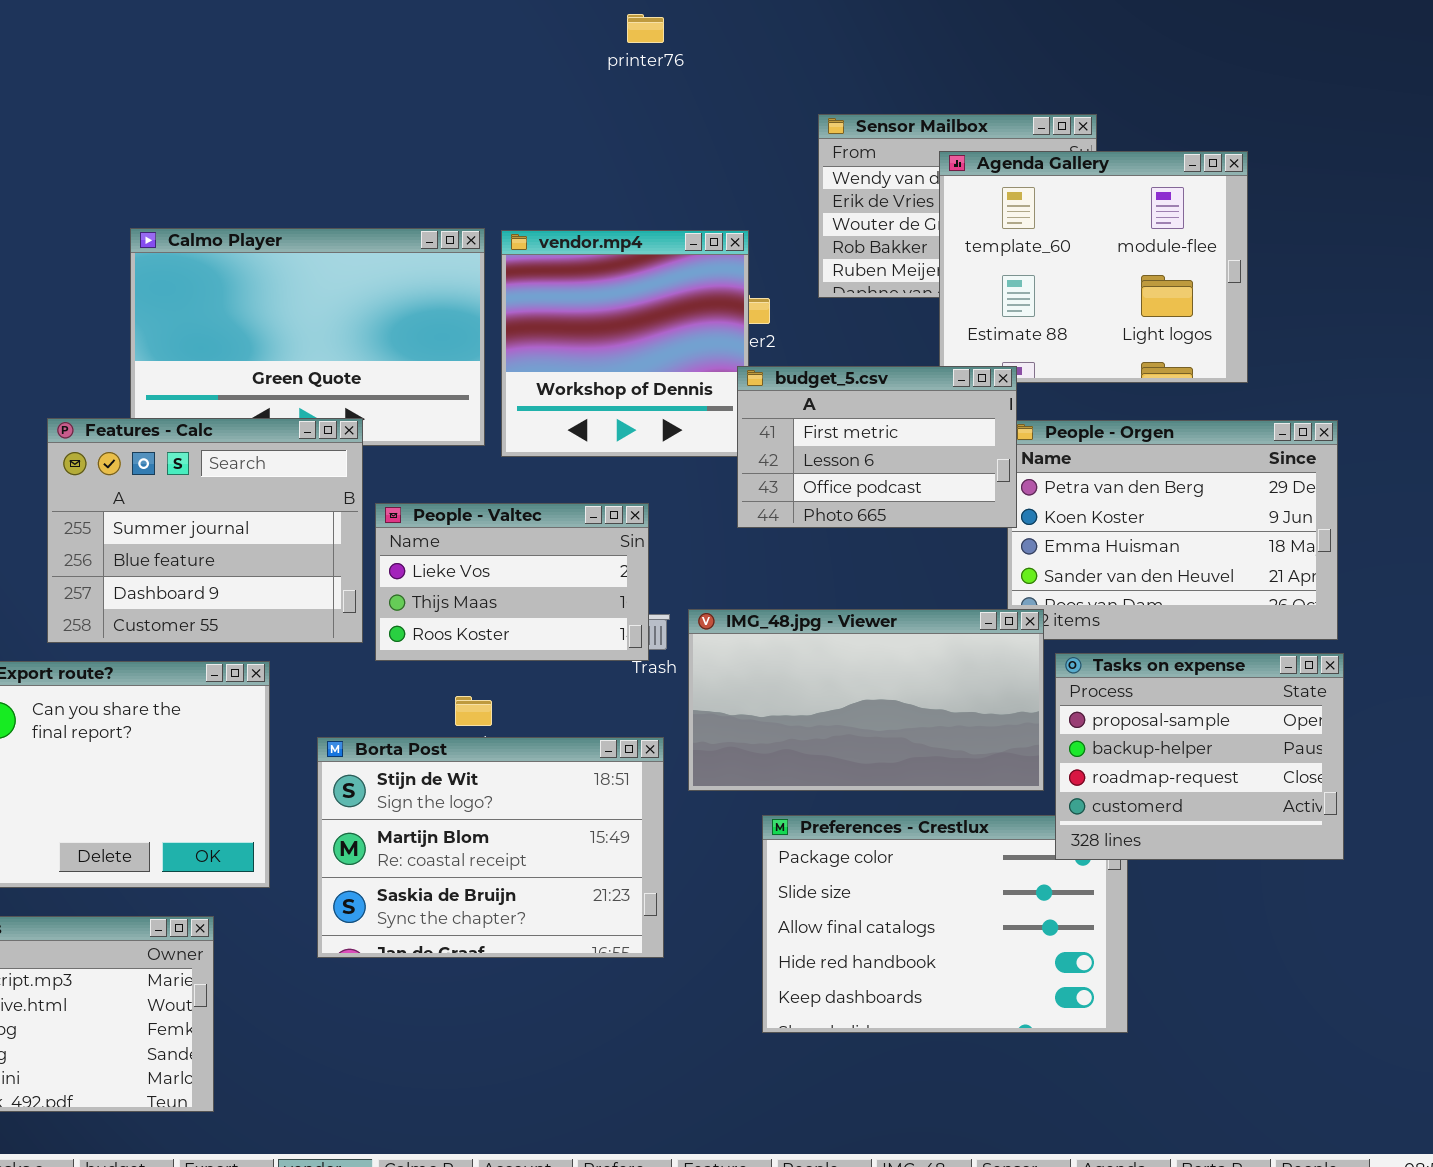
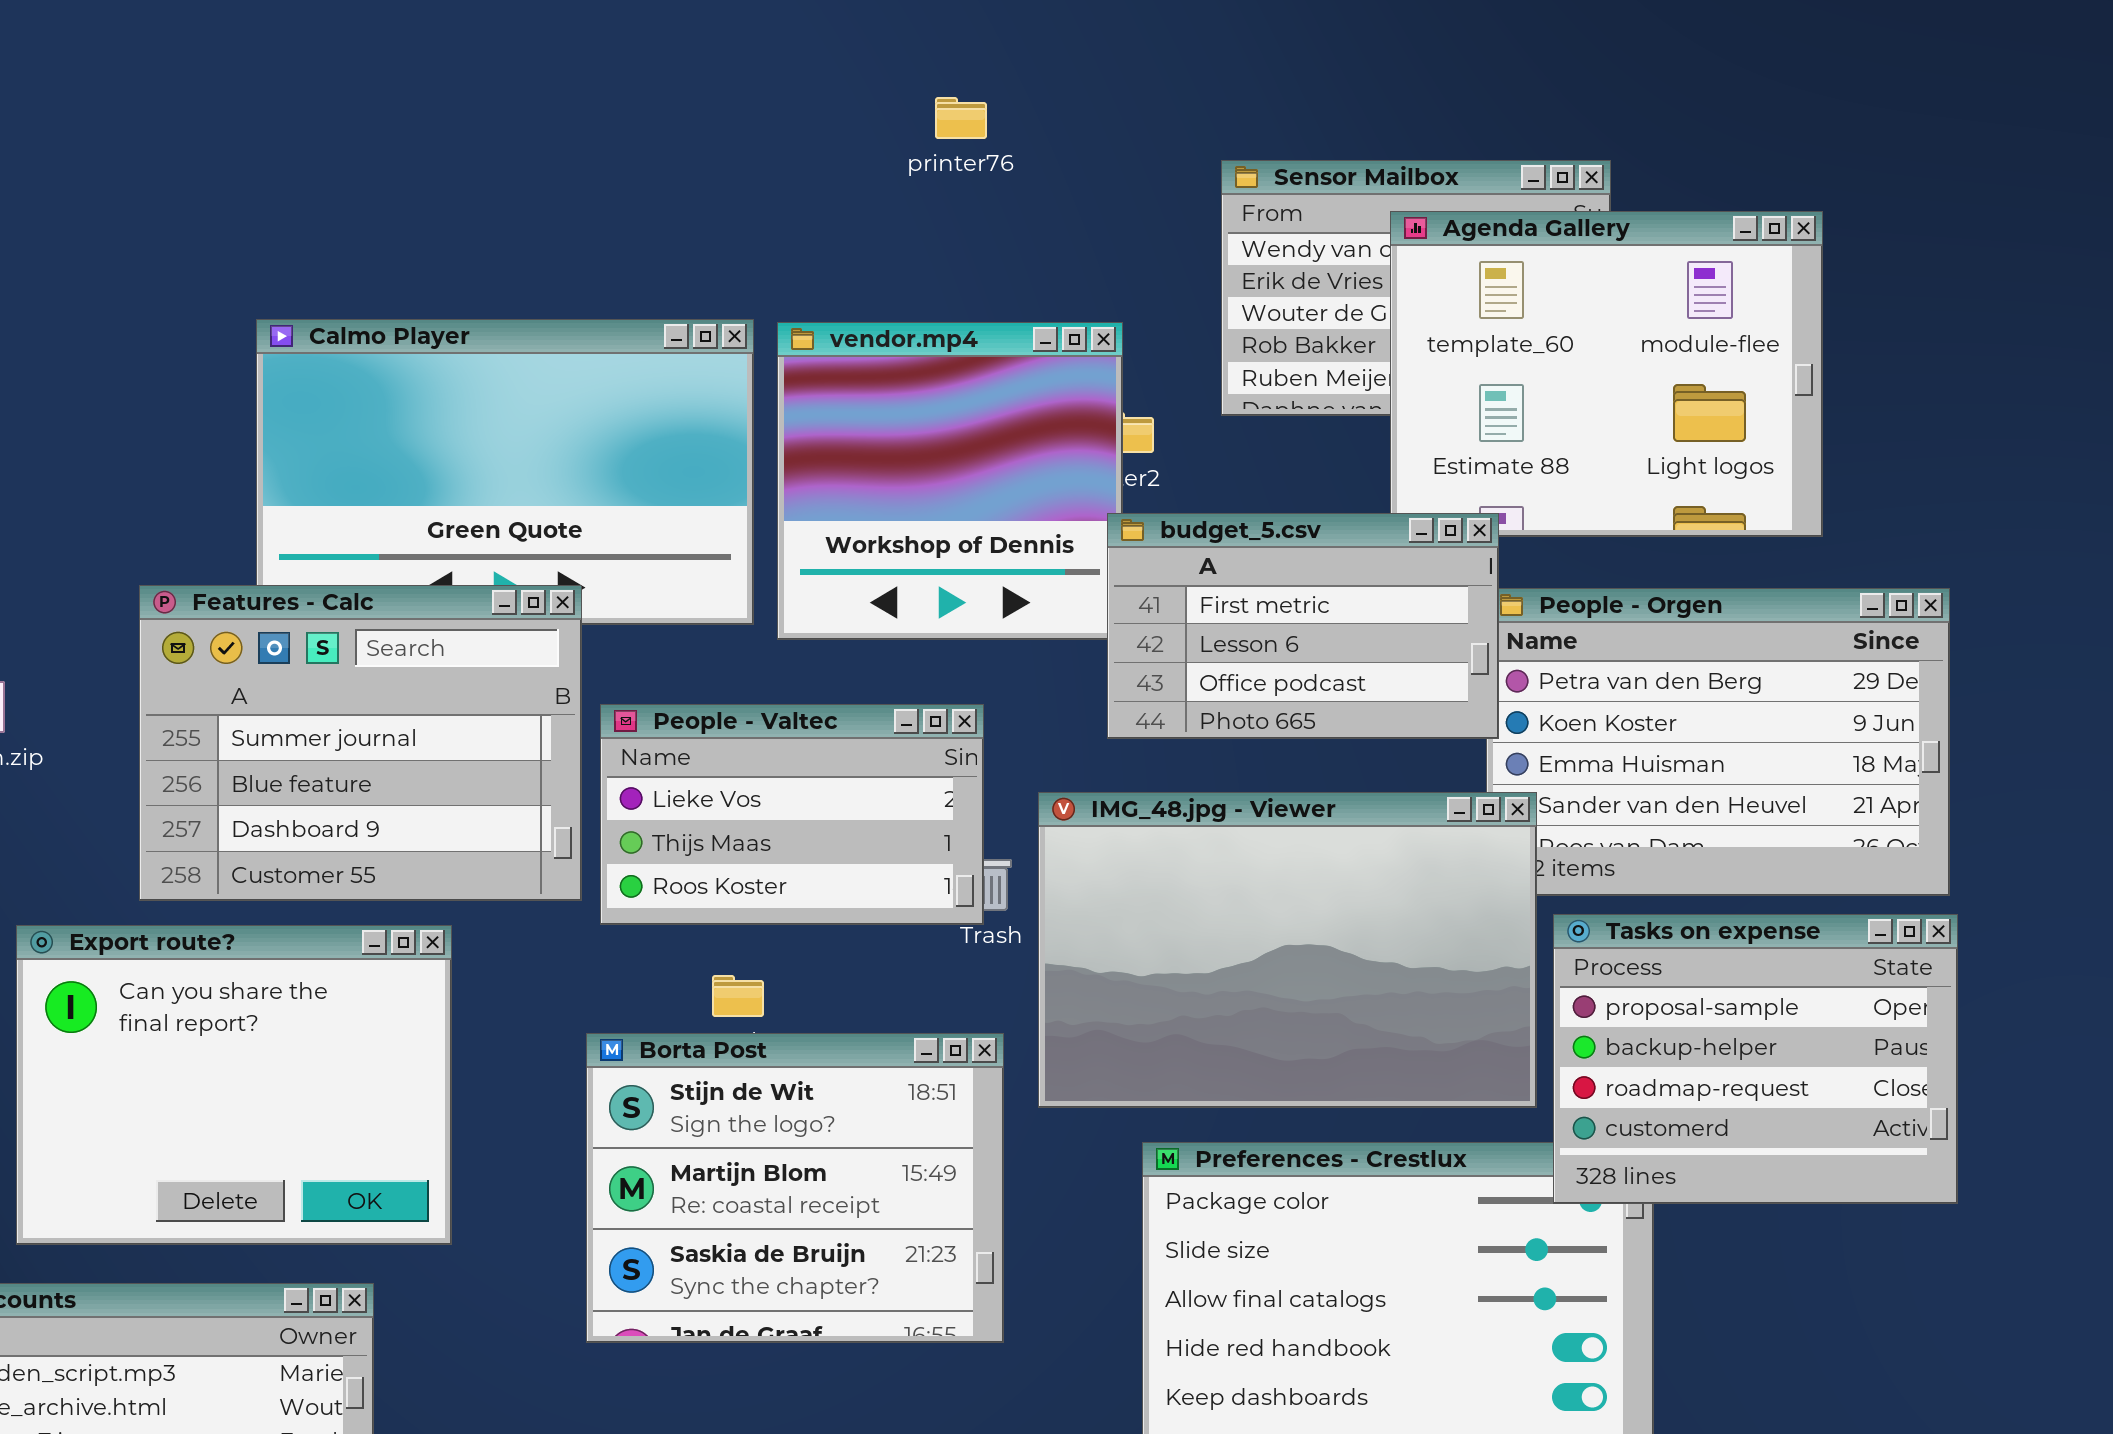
printer76: [627,14,664,43] -> [935,97,987,139], moved
IMG_48.jpg - Viewer: [688,609,1044,791] -> [1038,792,1537,1108], resized
Borta Post: [317,737,664,958] -> [586,1033,1004,1343], resized

